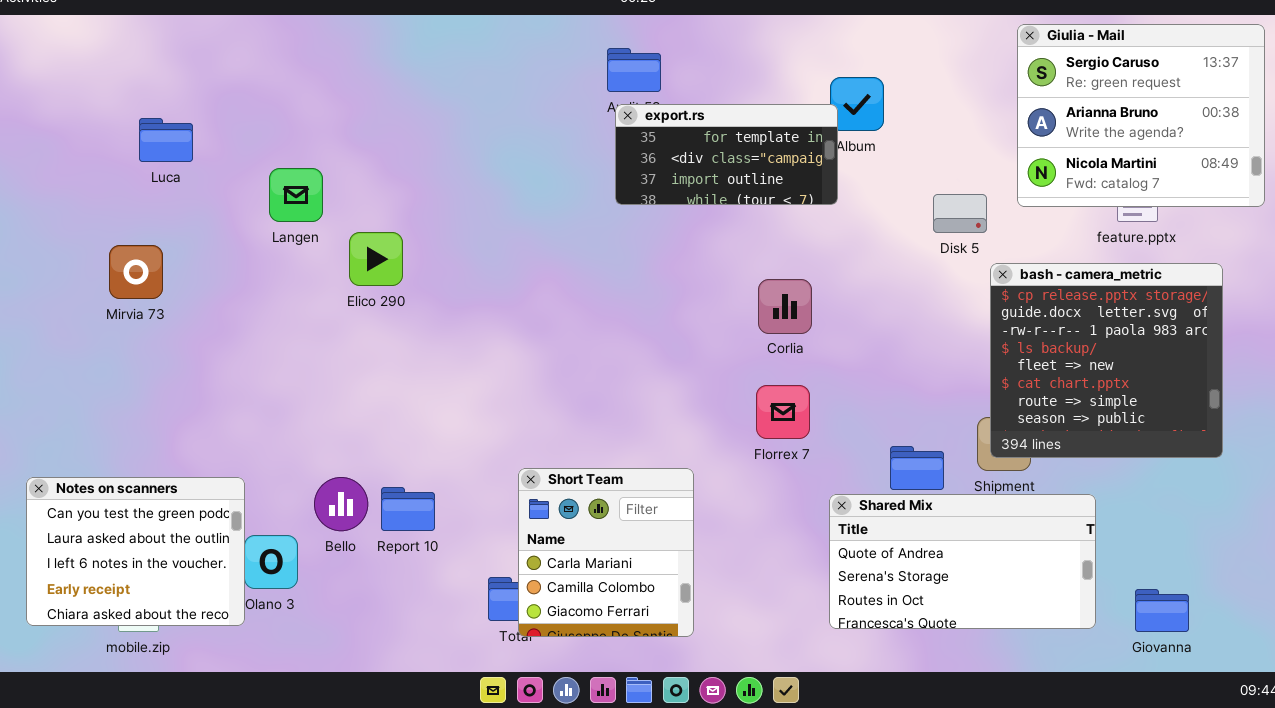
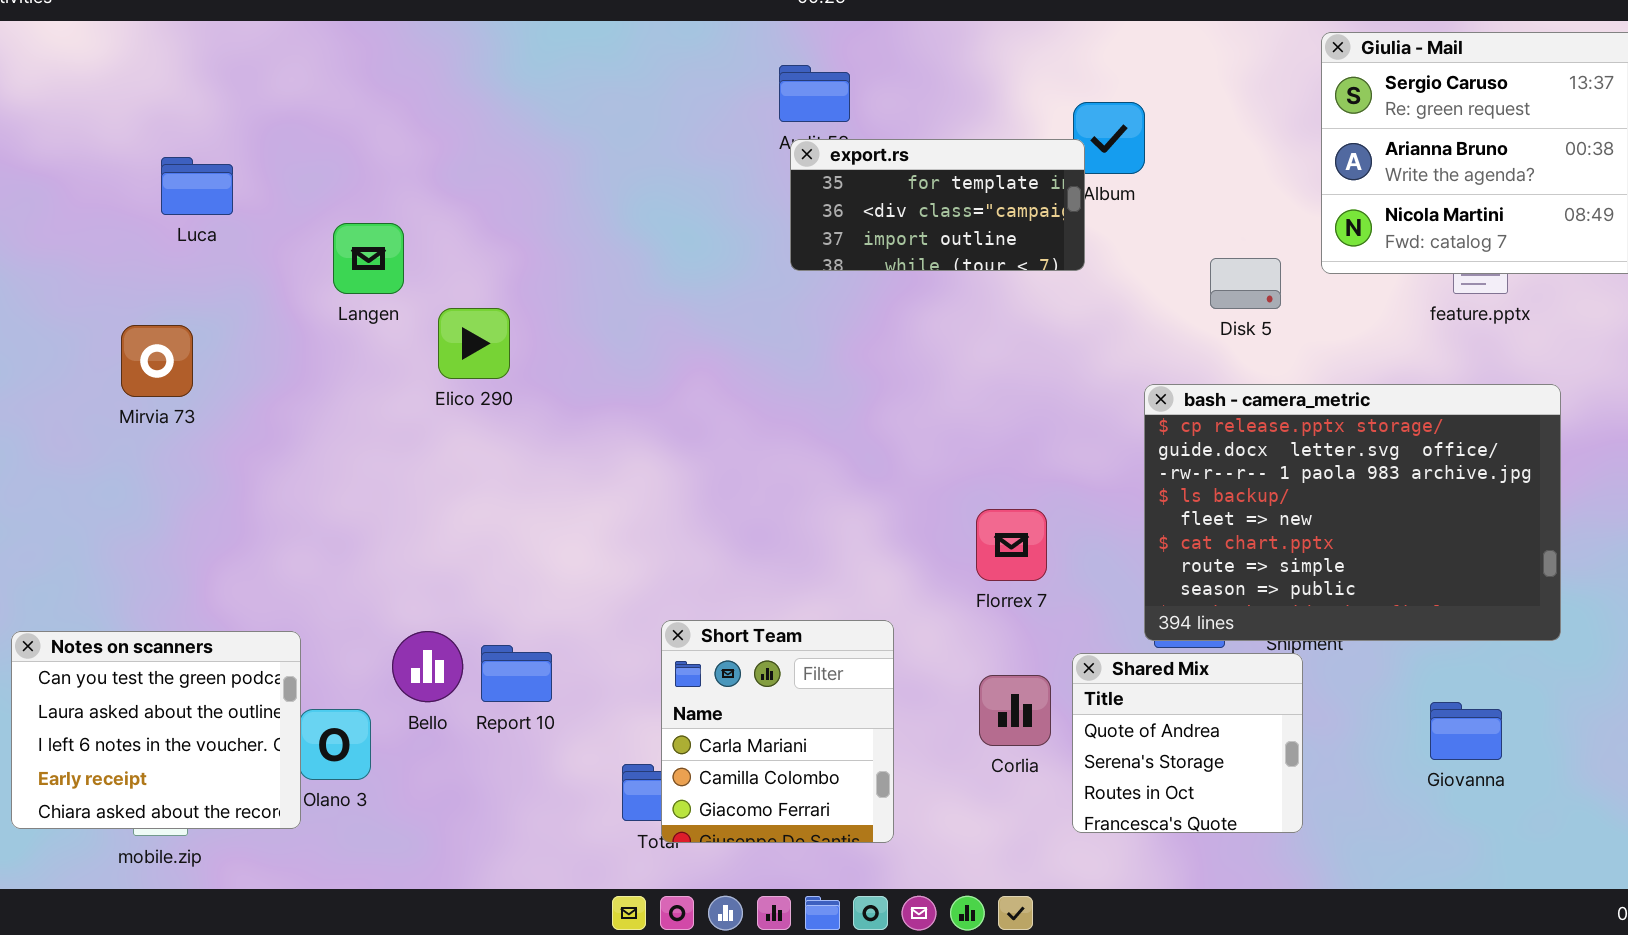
bash - camera_metric: [990,263,1223,458] -> [1144,384,1561,641], moved, resized
Corlia: [758,279,812,334] -> [979,675,1051,746], moved
Shared Mix: [829,494,1096,629] -> [1072,653,1303,833], resized
Giovanna: [1135,589,1189,632] -> [1430,702,1502,760], moved

